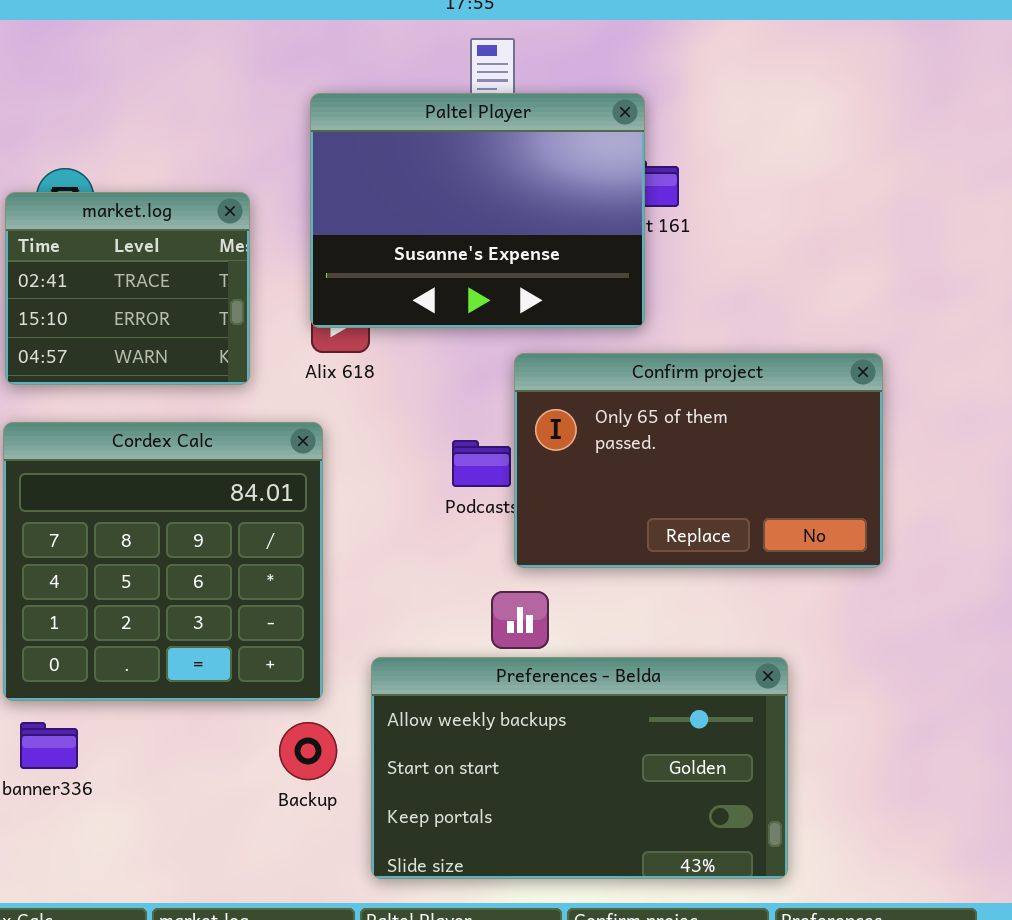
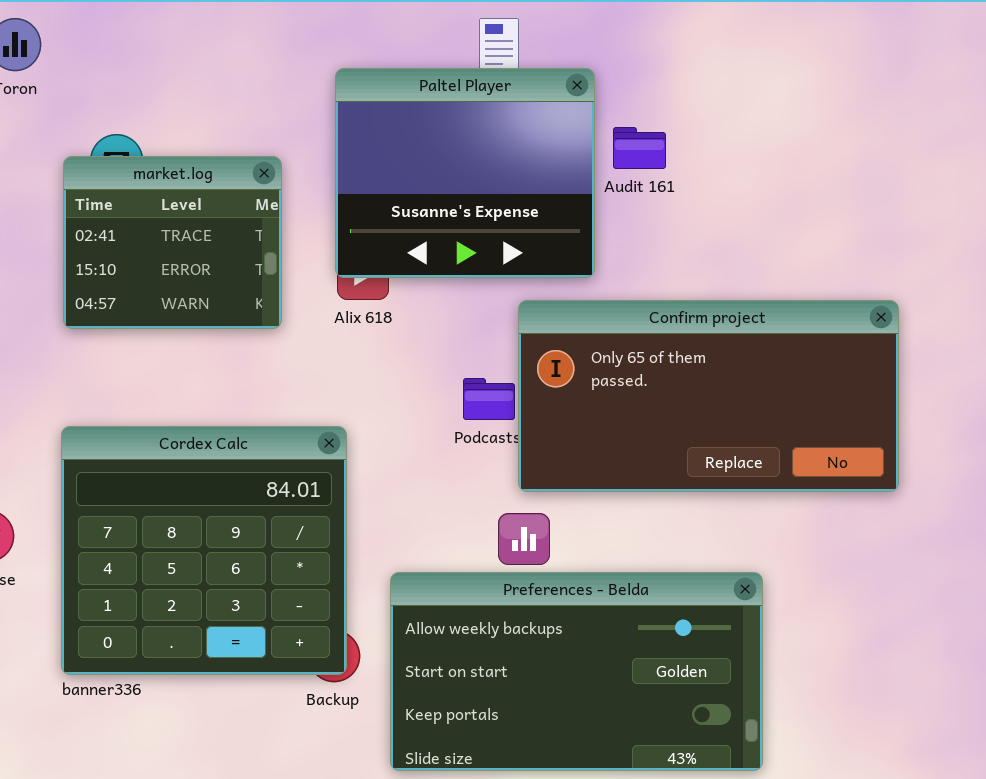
Paltel Player: [310,93,645,328] -> [335,68,595,278], resized
Confirm project: [514,353,883,568] -> [518,300,899,492], resized
Cordex Calc: [3,422,323,701] -> [61,426,347,675], moved

